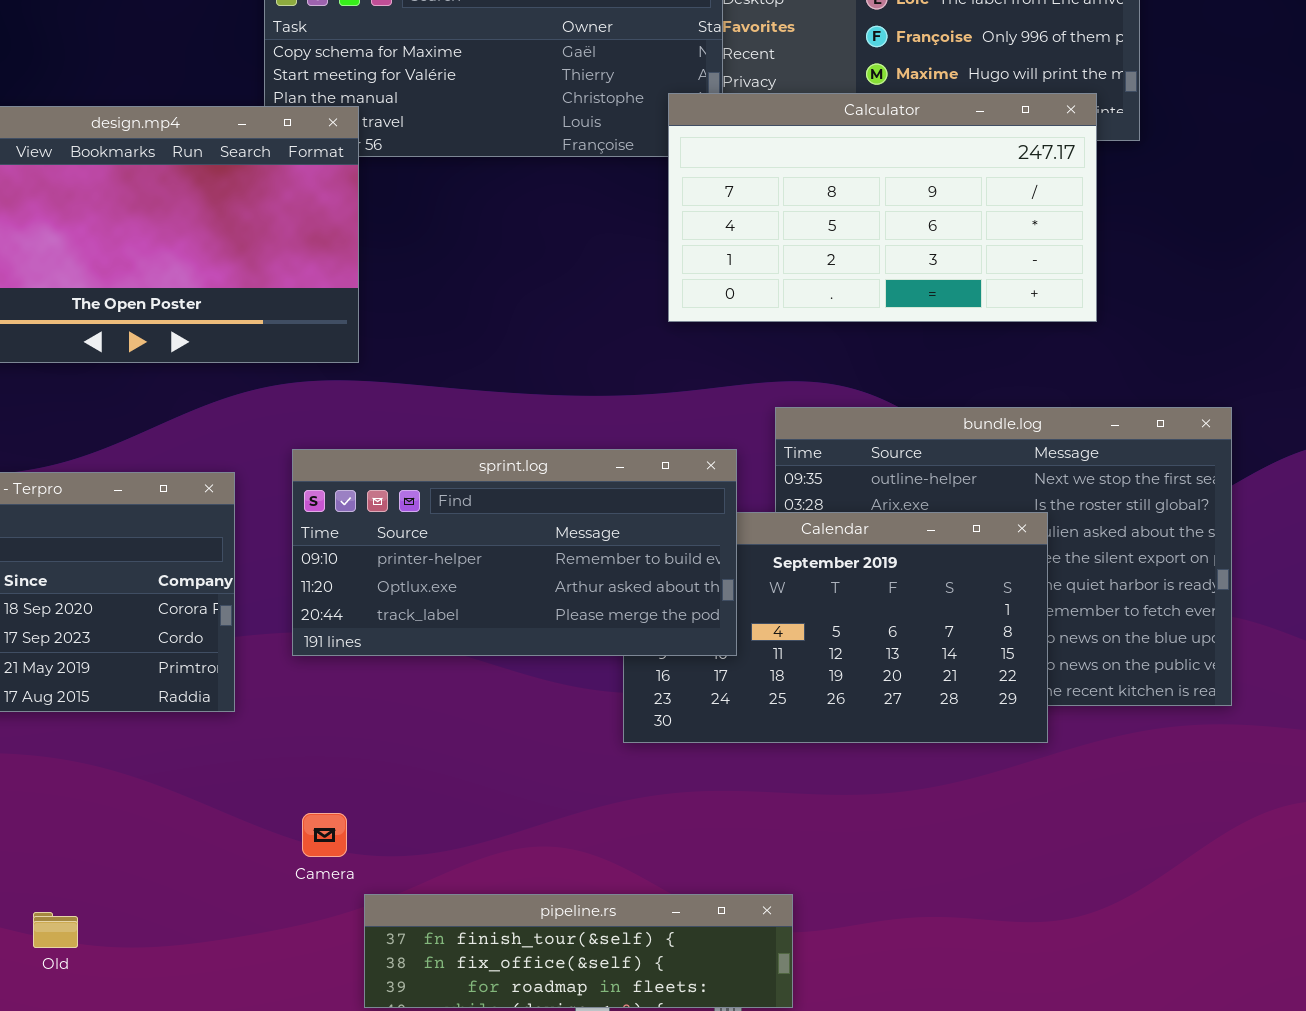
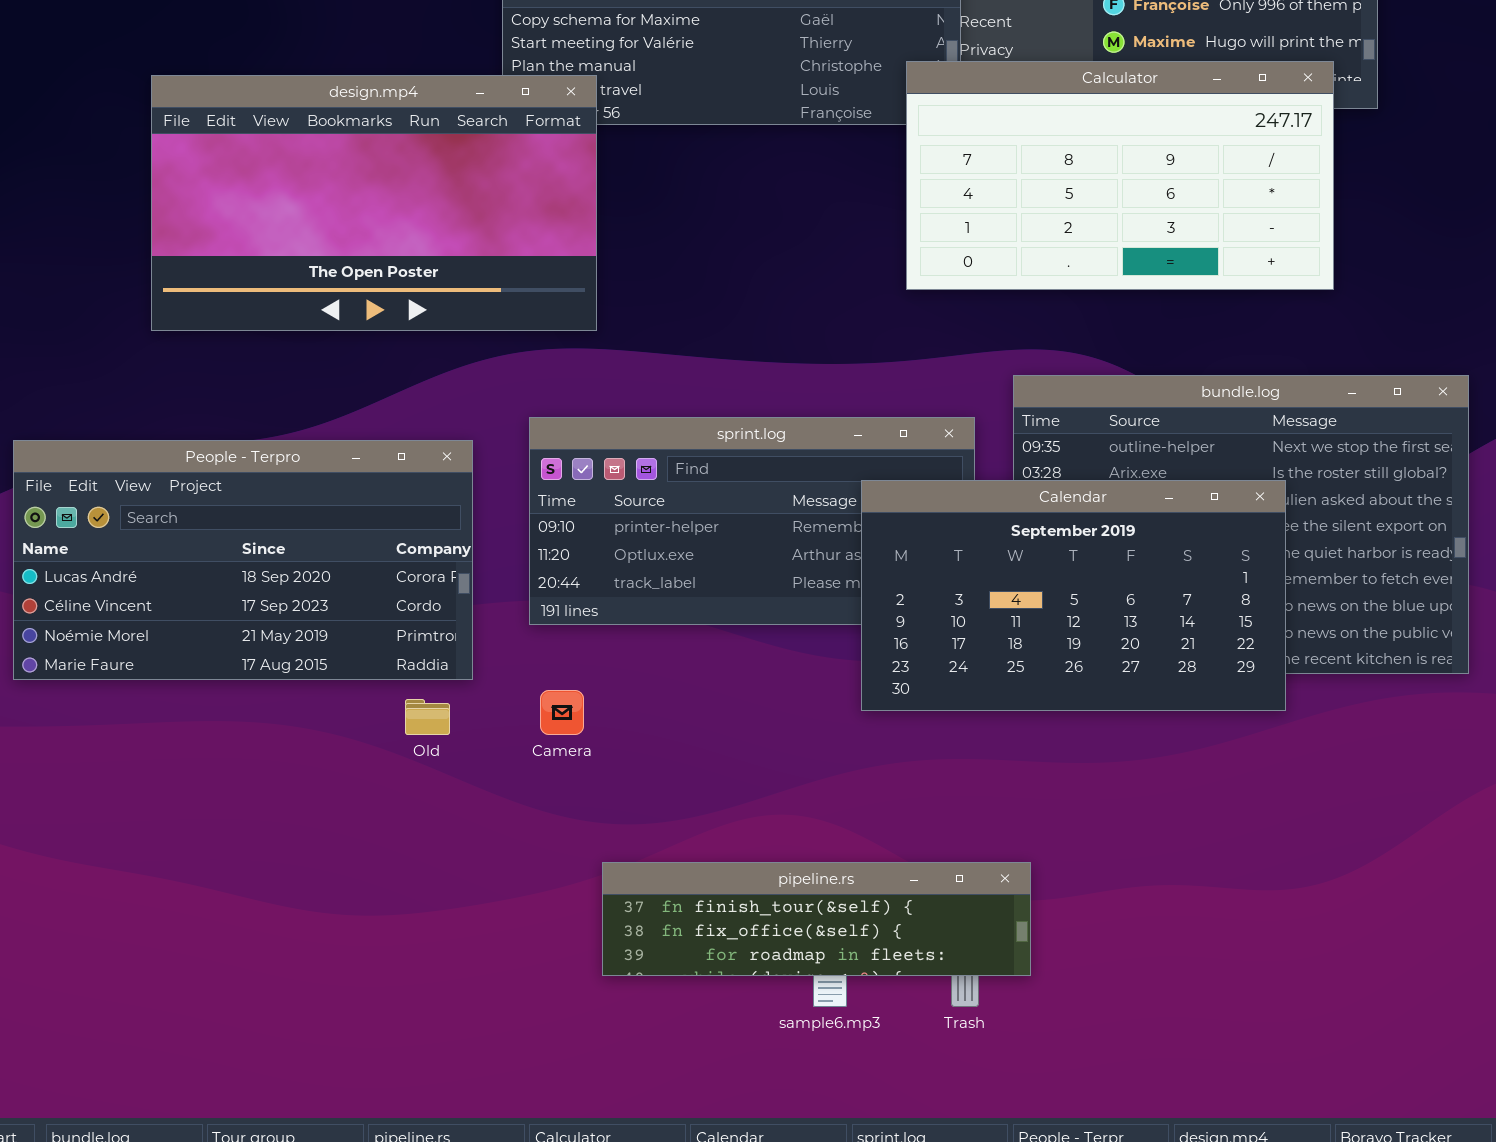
Calendar: [623,512,1048,743] -> [861,480,1286,711], raised
Camera: [302,813,347,857] -> [540,690,584,735], moved
Old: [33,912,78,948] -> [405,699,450,735], moved

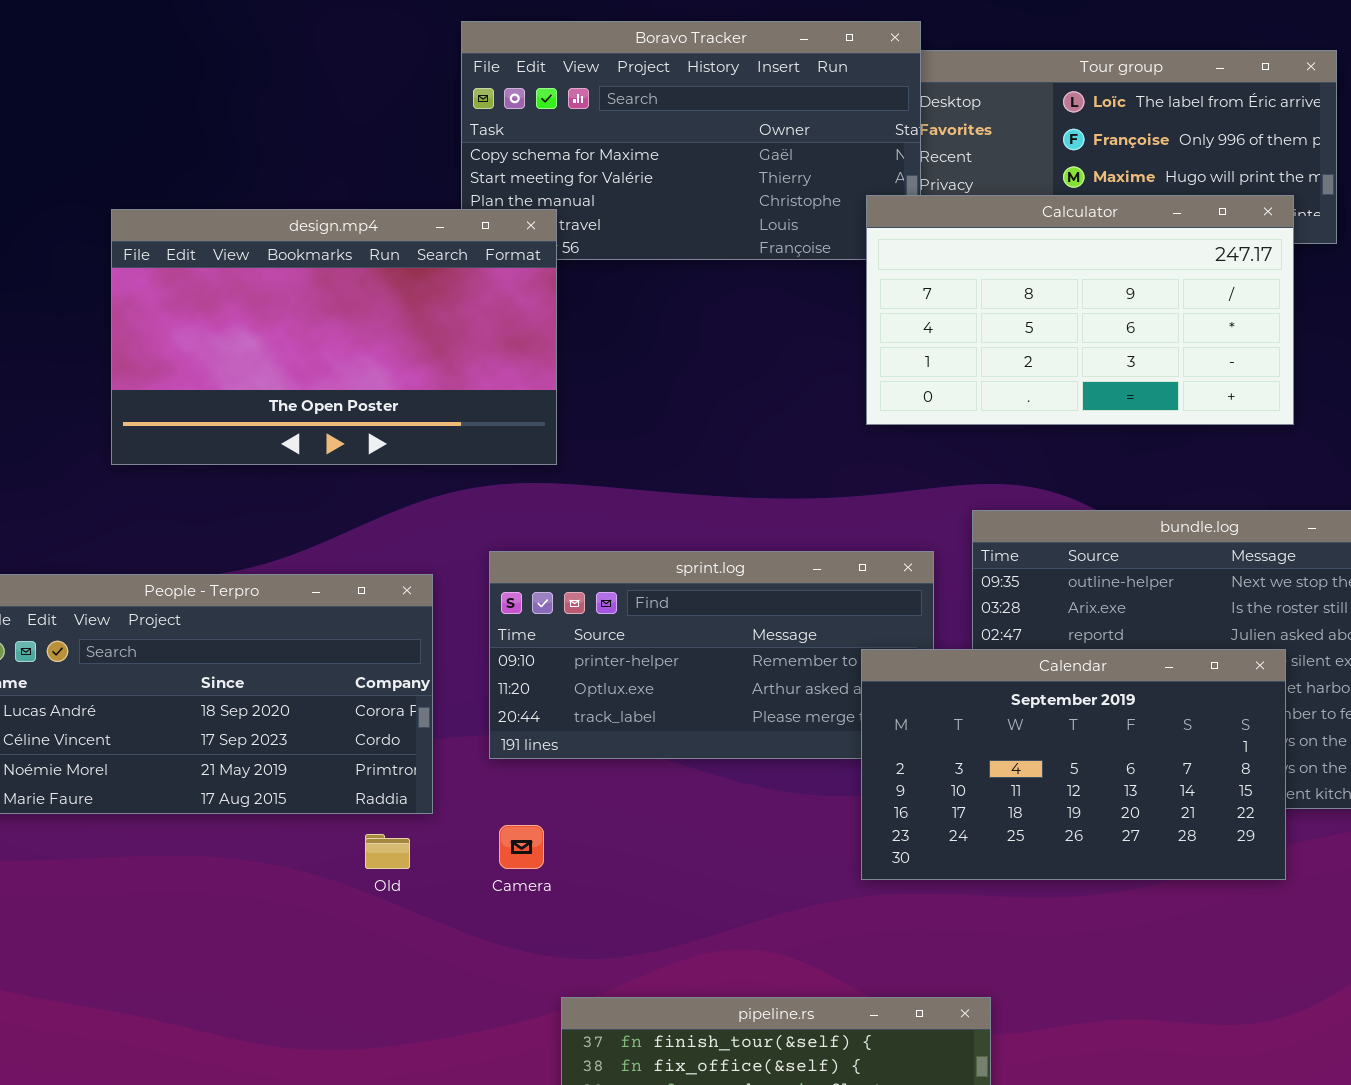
Calendar: [861,480,1286,711] -> [861,649,1286,880], moved

